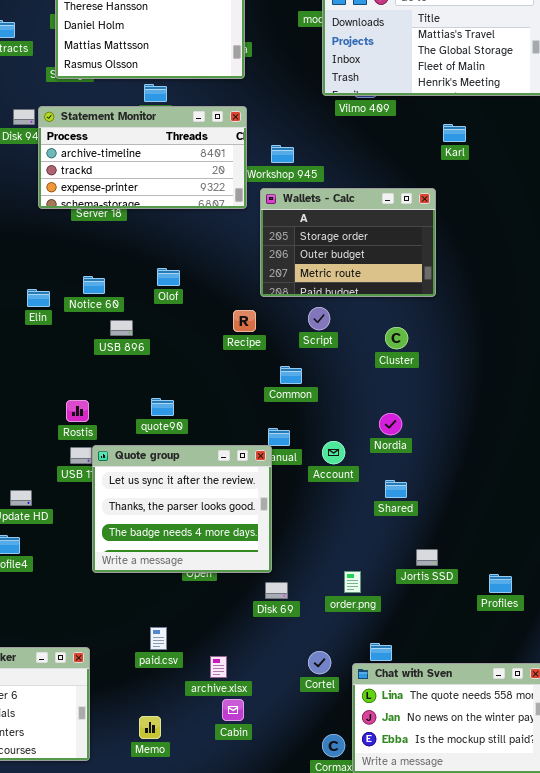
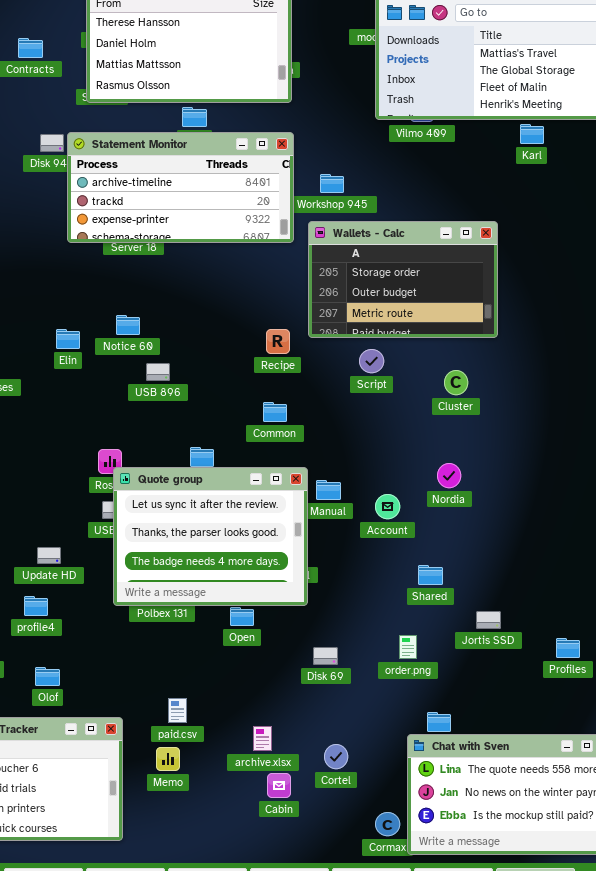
Karl: [443,124,466,142] -> [520,124,544,144], moved
Olof: [157,268,180,286] -> [35,667,60,686], moved
Recipe: [233,310,256,332] -> [266,329,290,354], moved
Common: [280,366,302,384] -> [263,402,287,422], moved
Quote group: [92,445,272,573] -> [113,467,308,606], moved
Shared: [385,480,407,498] -> [418,565,443,585], moved
paid.csv: [150,627,167,650] -> [168,698,187,723], moved
Cortel: [308,651,331,674] -> [324,744,348,769], moved
Memo: [139,716,161,739] -> [156,747,180,771], moved

